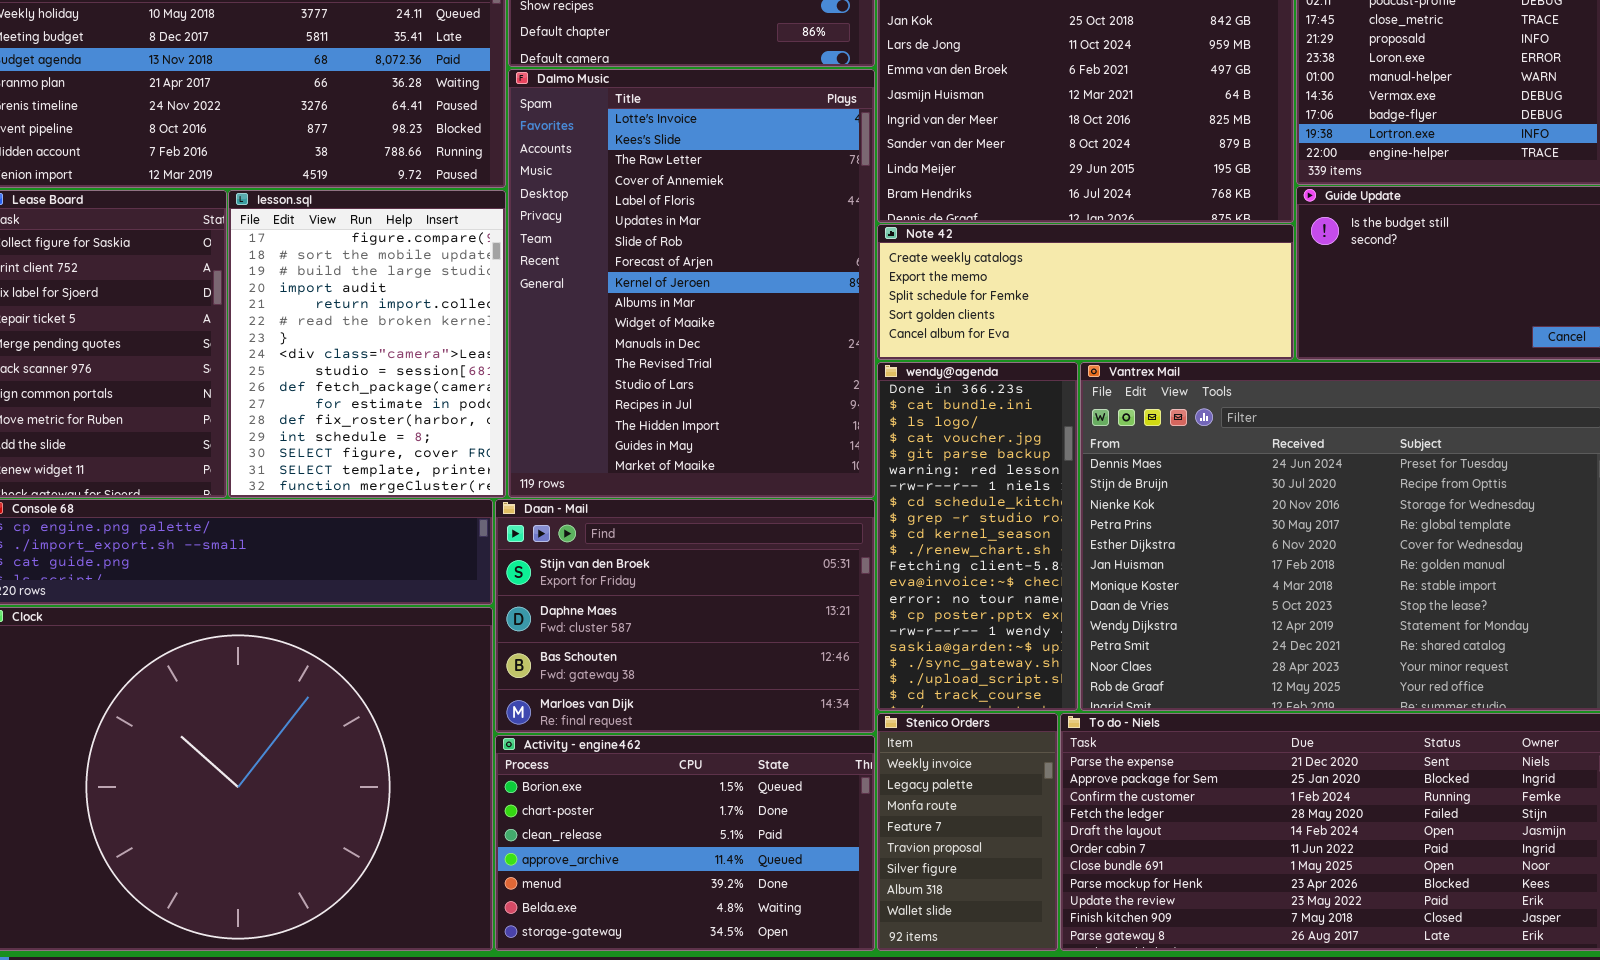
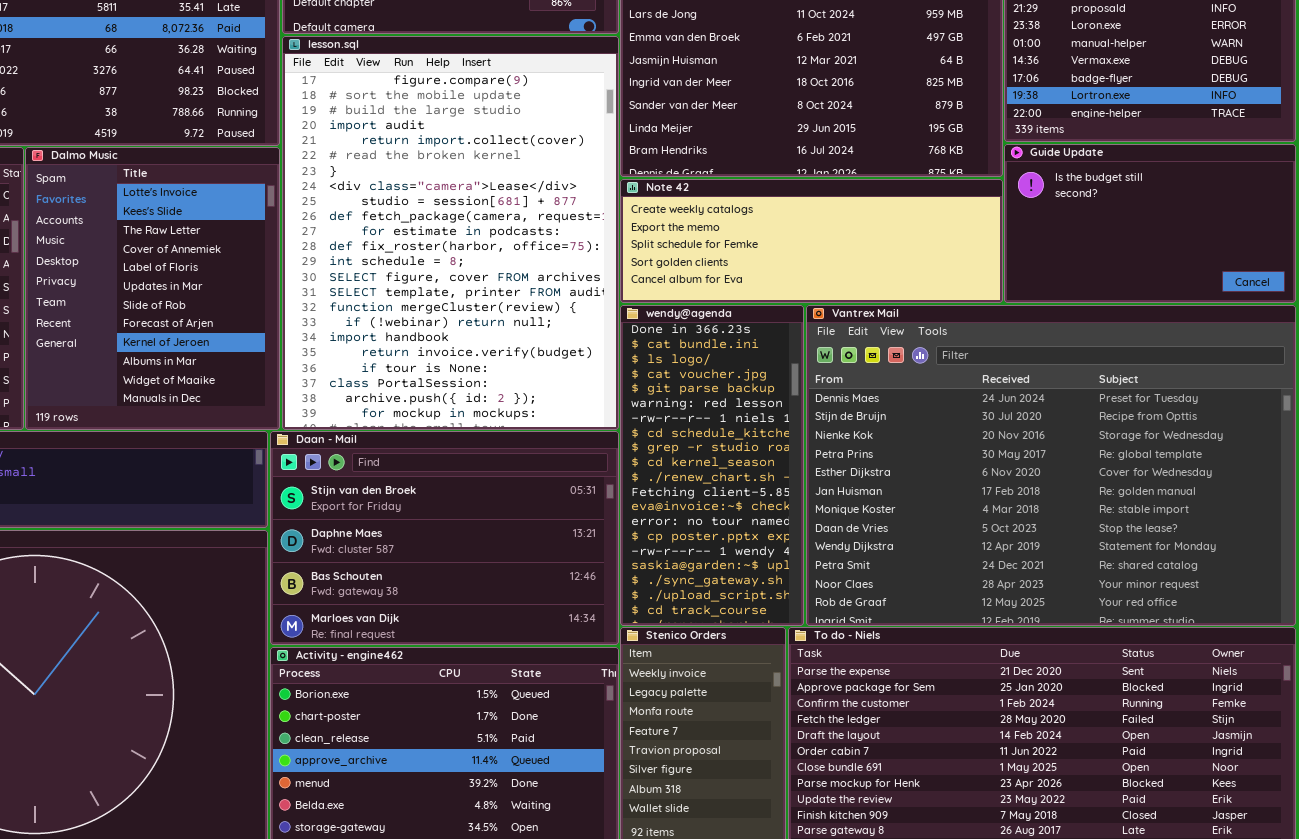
Dalmo Music: [508,69,875,498] -> [25,147,280,430], moved, resized
lesson.sql: [228,190,506,498] -> [282,36,619,430], moved, resized

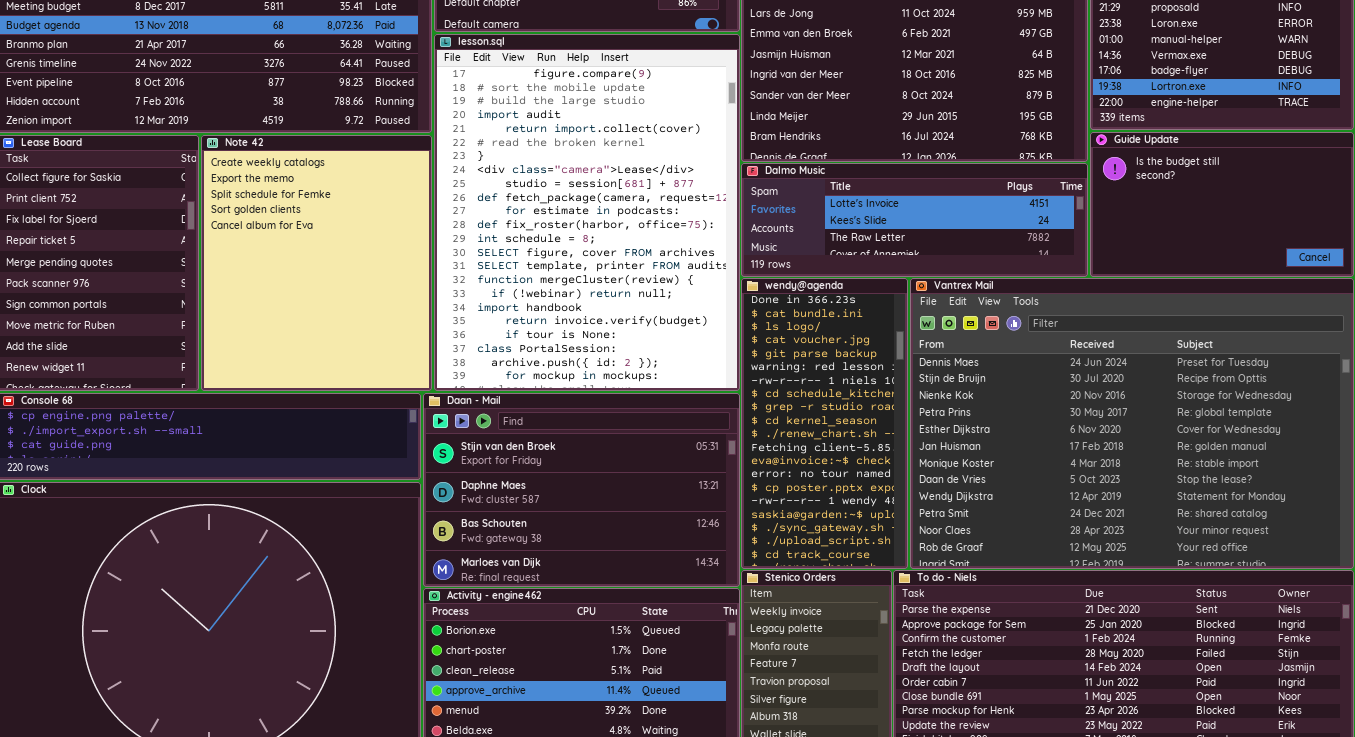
Dalmo Music: [25,147,280,430] -> [741,163,1088,277], moved, resized
Note 42: [620,179,1003,303] -> [201,135,432,391], moved, resized

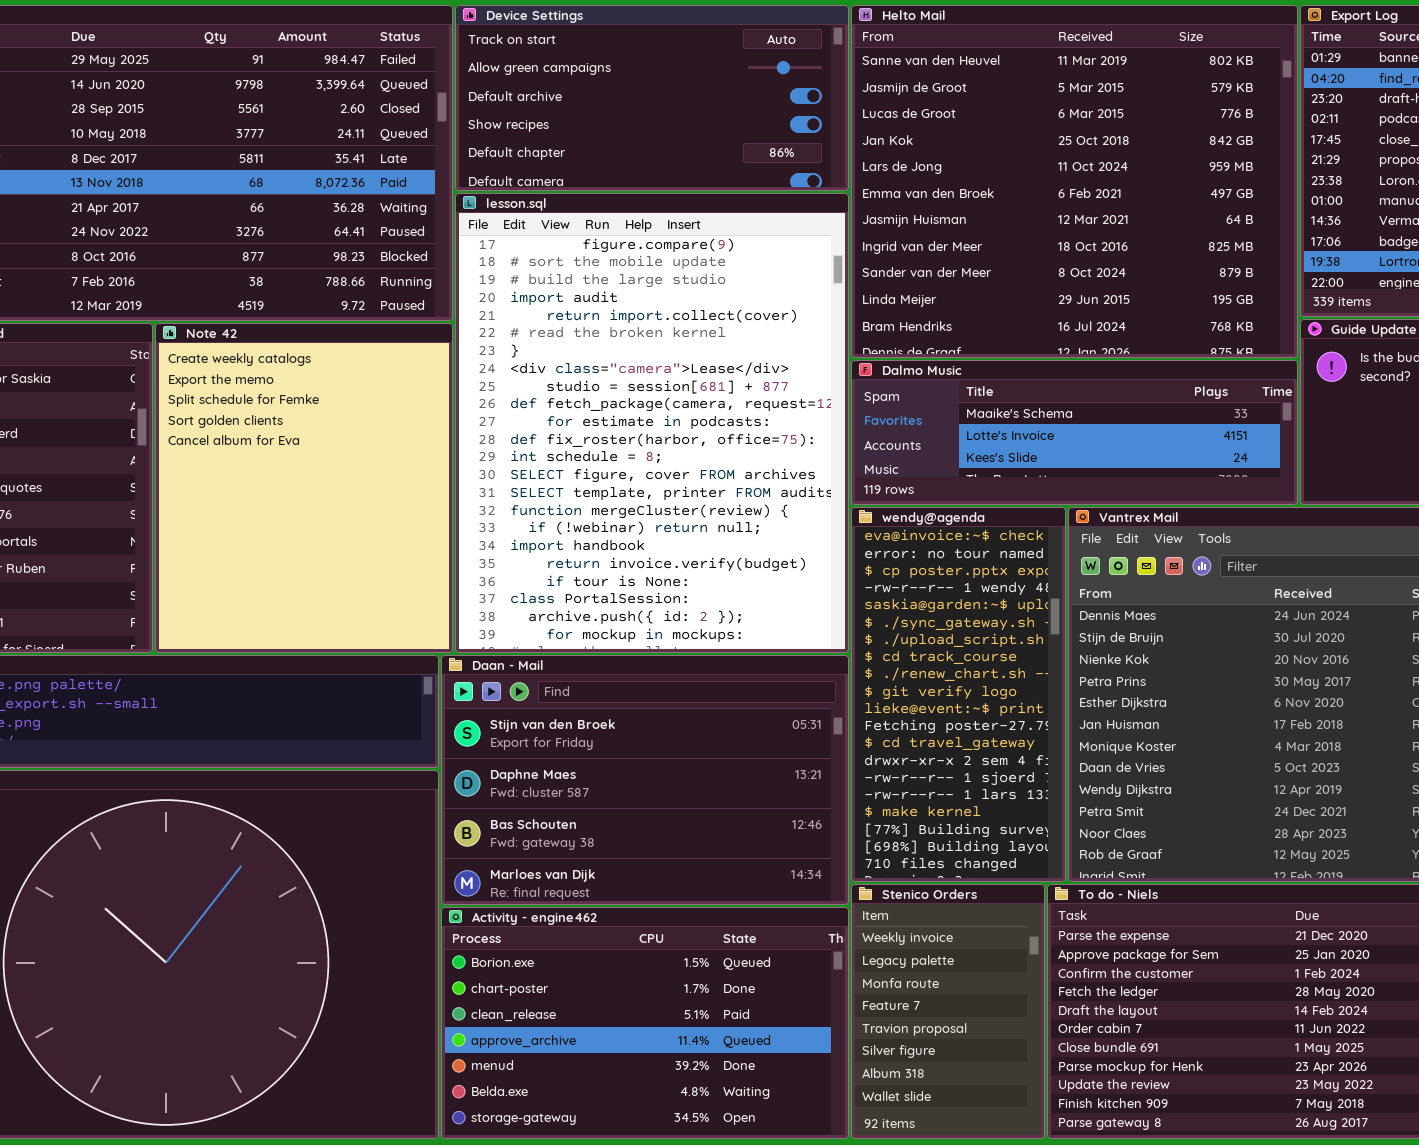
Dalmo Music: [741,163,1088,277] -> [851,360,1298,505], scrolled up 1 row
wendy@agenda: [741,278,908,569] -> [851,507,1066,882], scrolled down 12 rows

